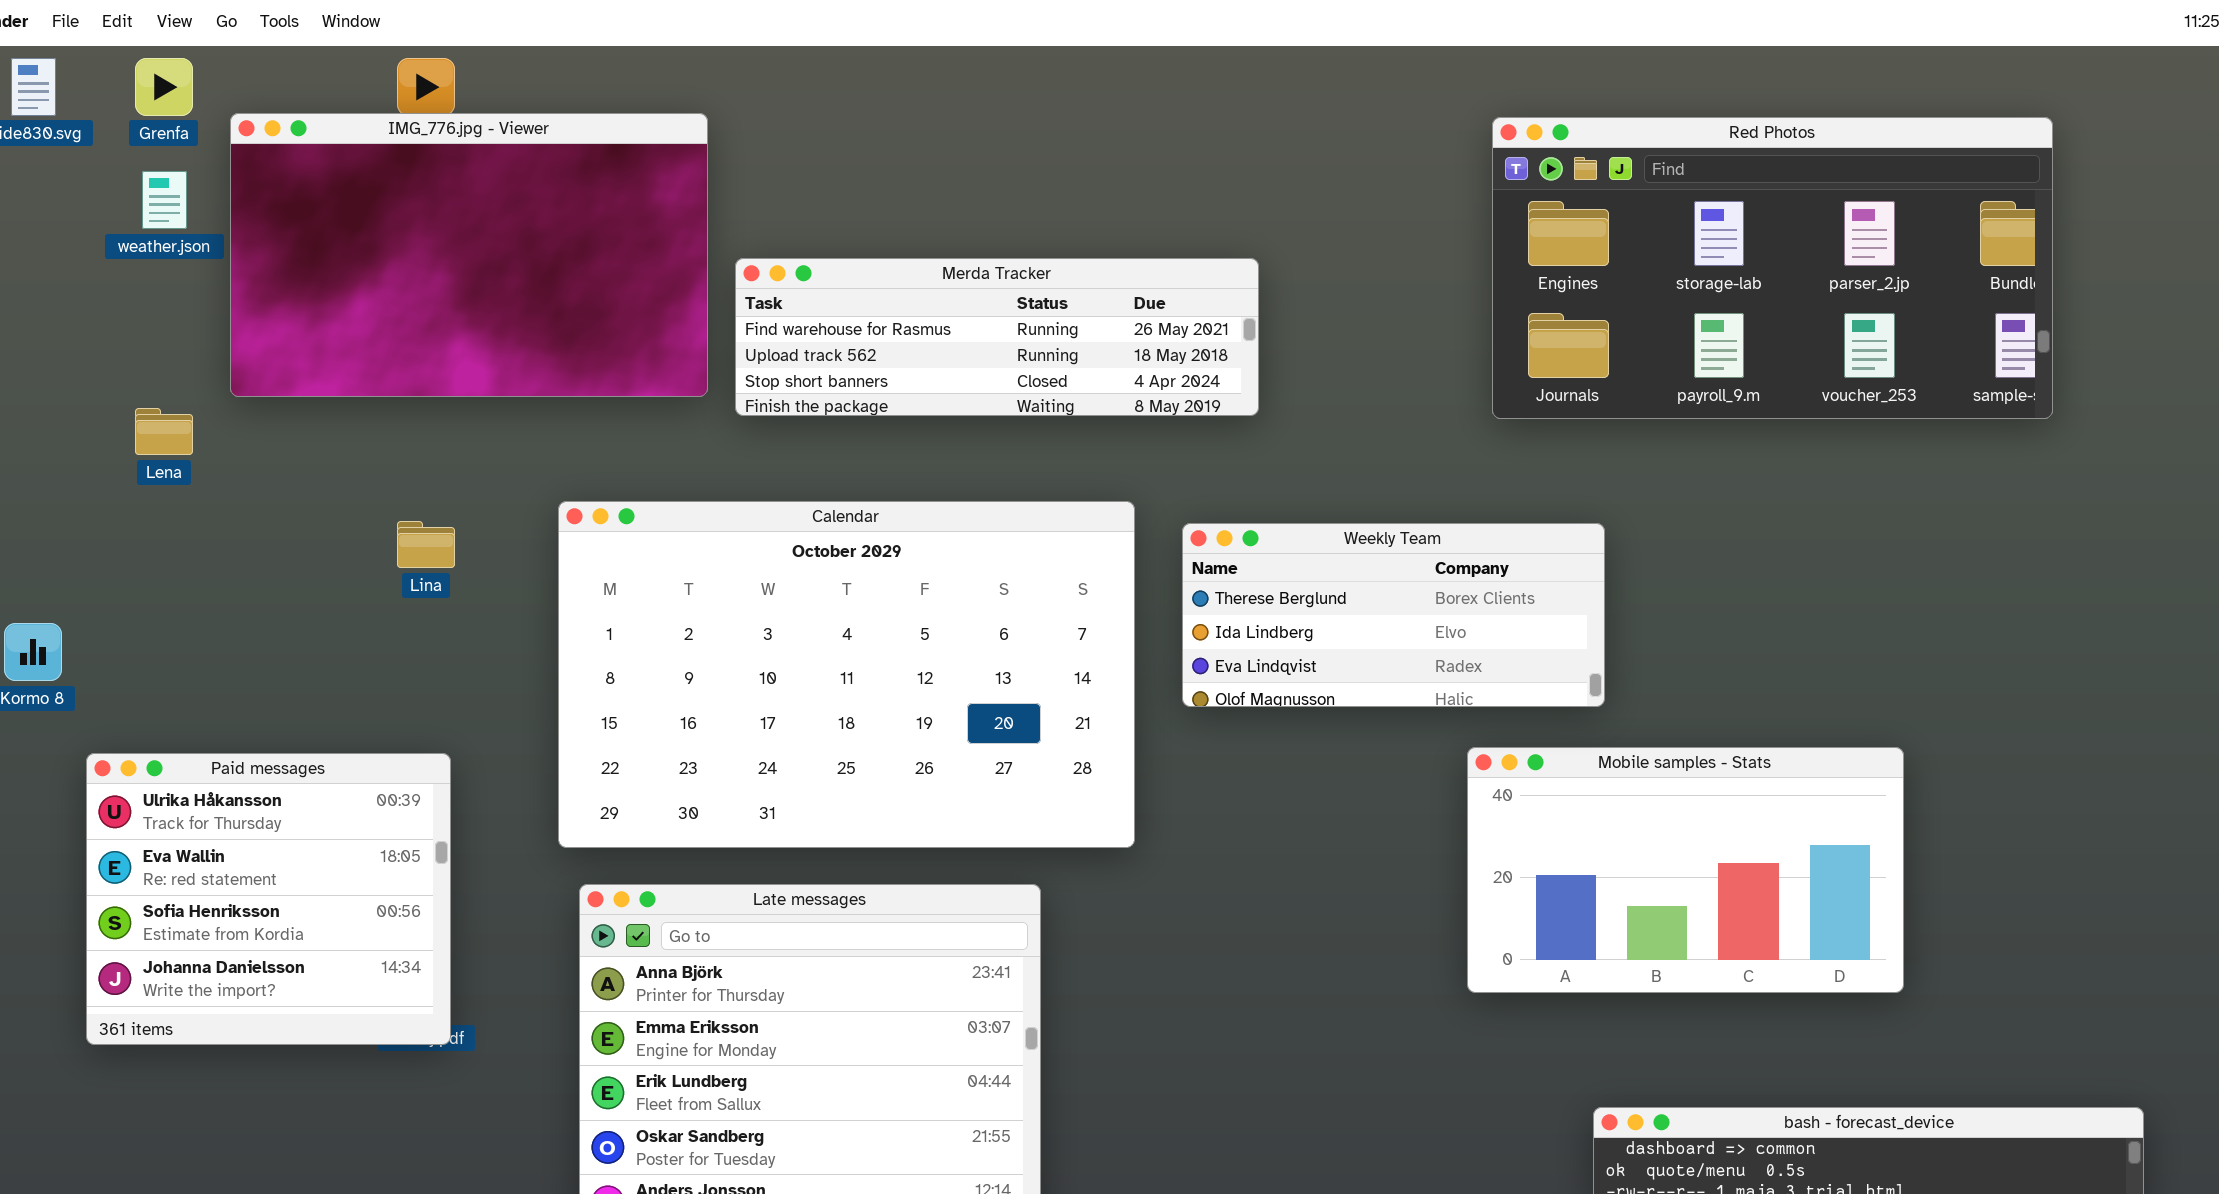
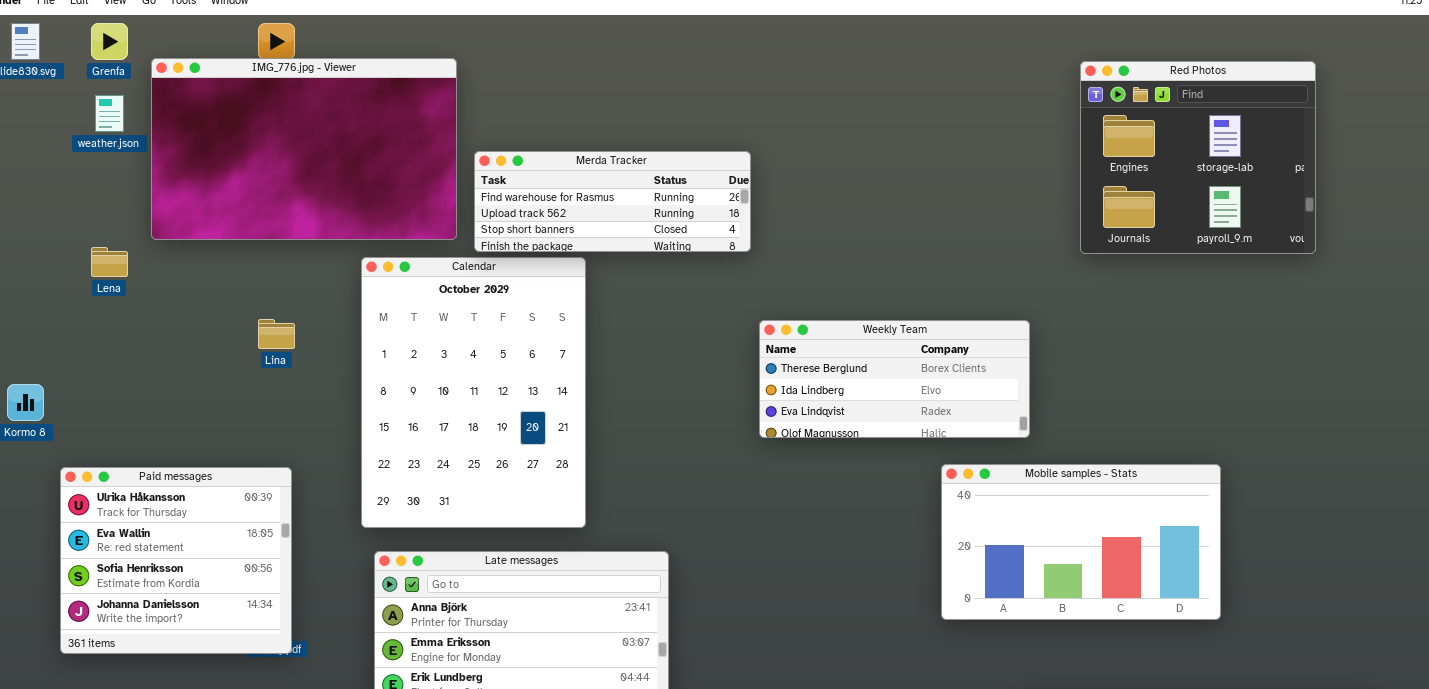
Red Photos: [1492,117,2053,419] -> [1080,61,1316,254], resized
Merda Tracker: [735,258,1259,416] -> [474,151,751,252], resized
Calendar: [558,501,1135,848] -> [361,257,586,528], resized

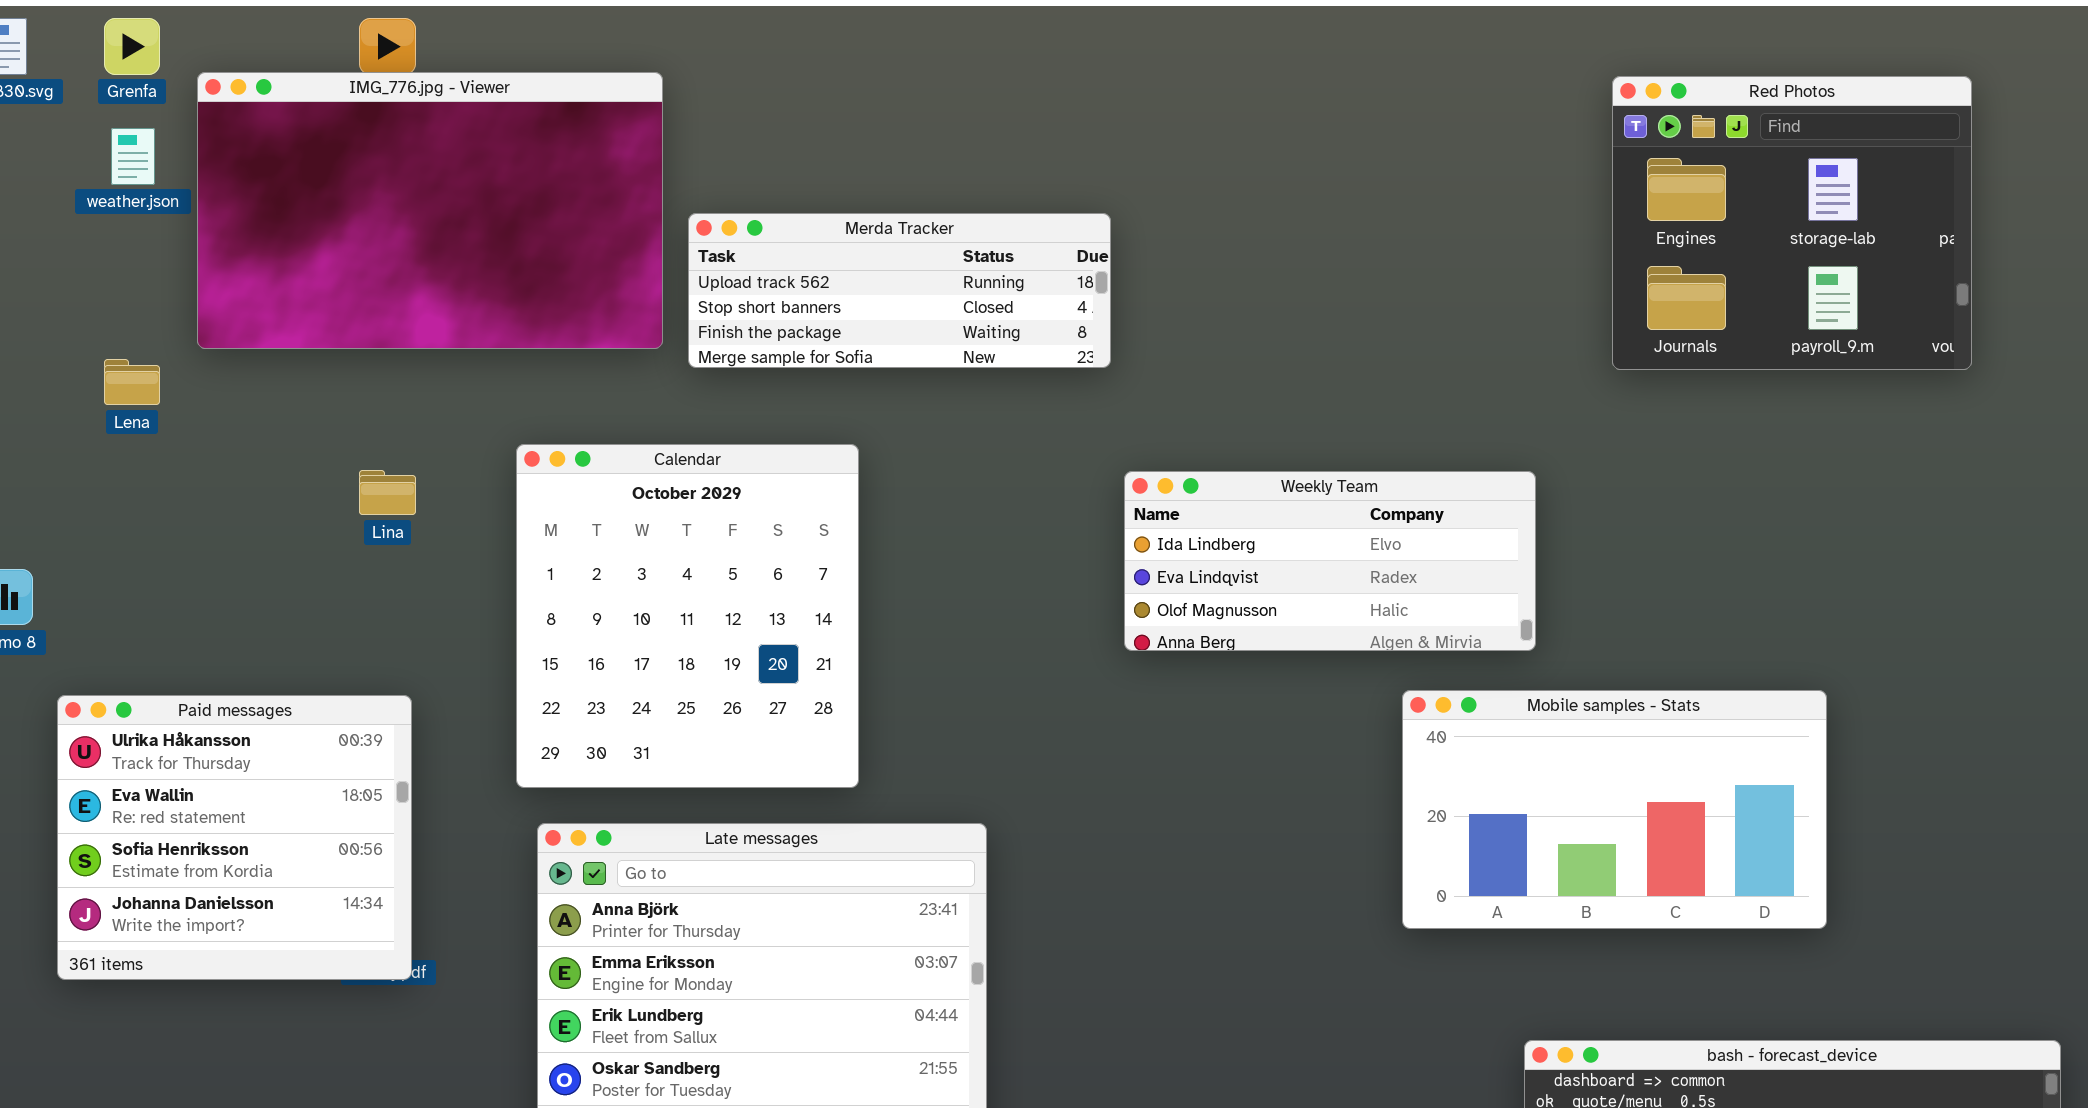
Merda Tracker: [474,151,751,252] -> [688,213,1111,368], scrolled down 1 row
Calendar: [361,257,586,528] -> [516,444,859,788], resized
Weekly Team: [759,320,1030,438] -> [1124,471,1536,651], scrolled down 1 row

